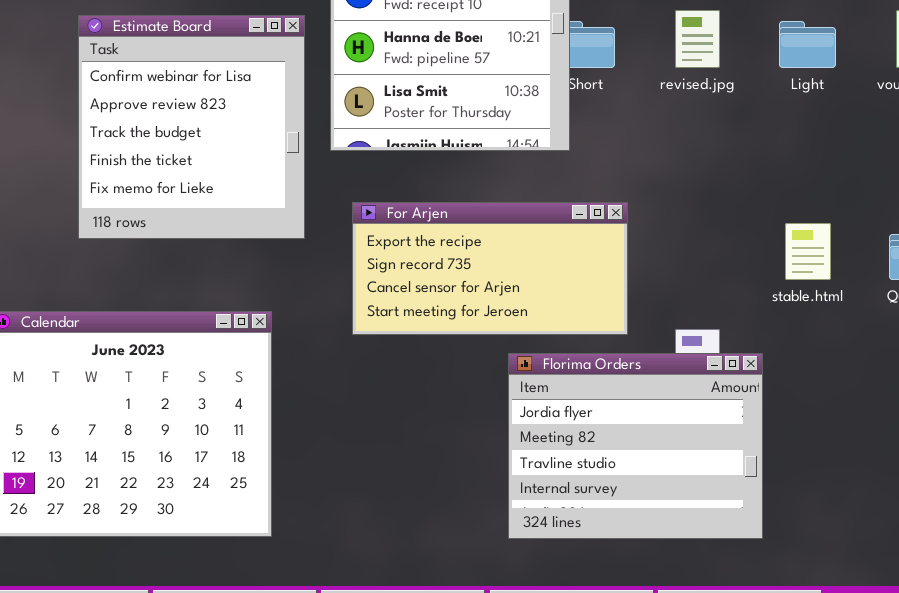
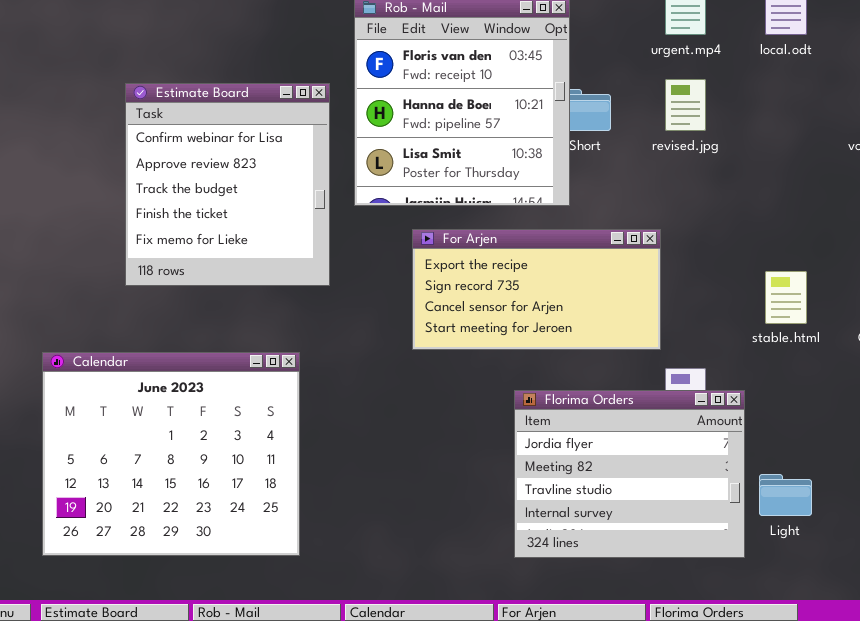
Light: [779,21,836,68] -> [759,474,812,516], moved
For Arjen: [352,202,628,335] -> [412,229,661,350], moved

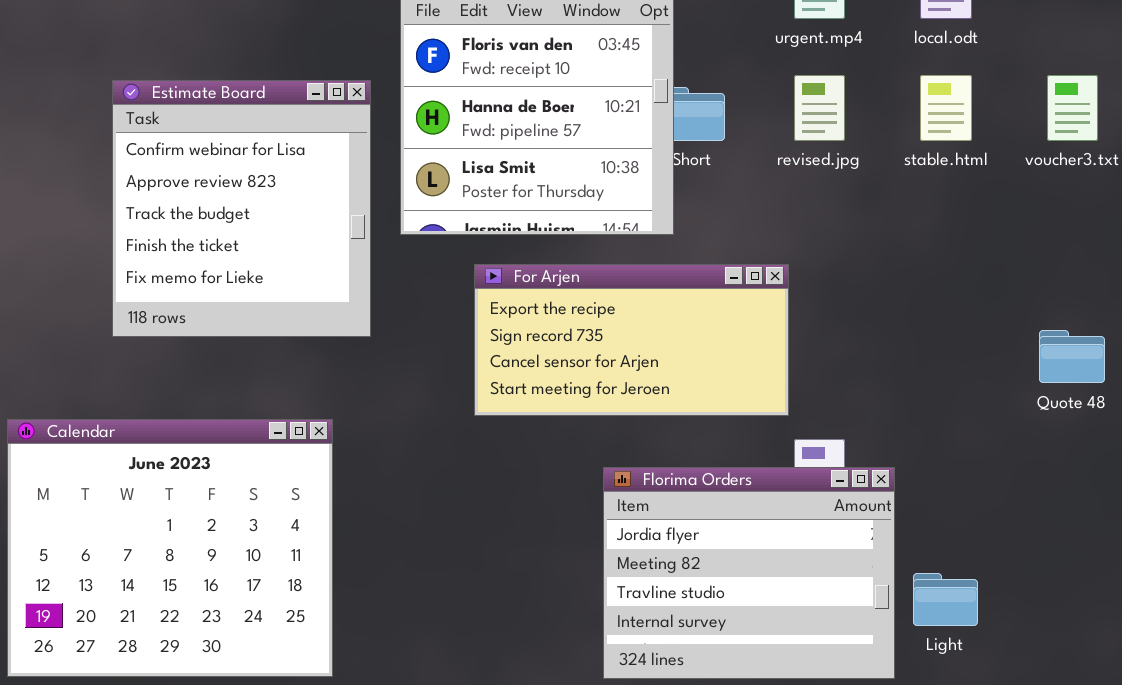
stable.html: [765,271,807,324] -> [920,75,972,141], moved

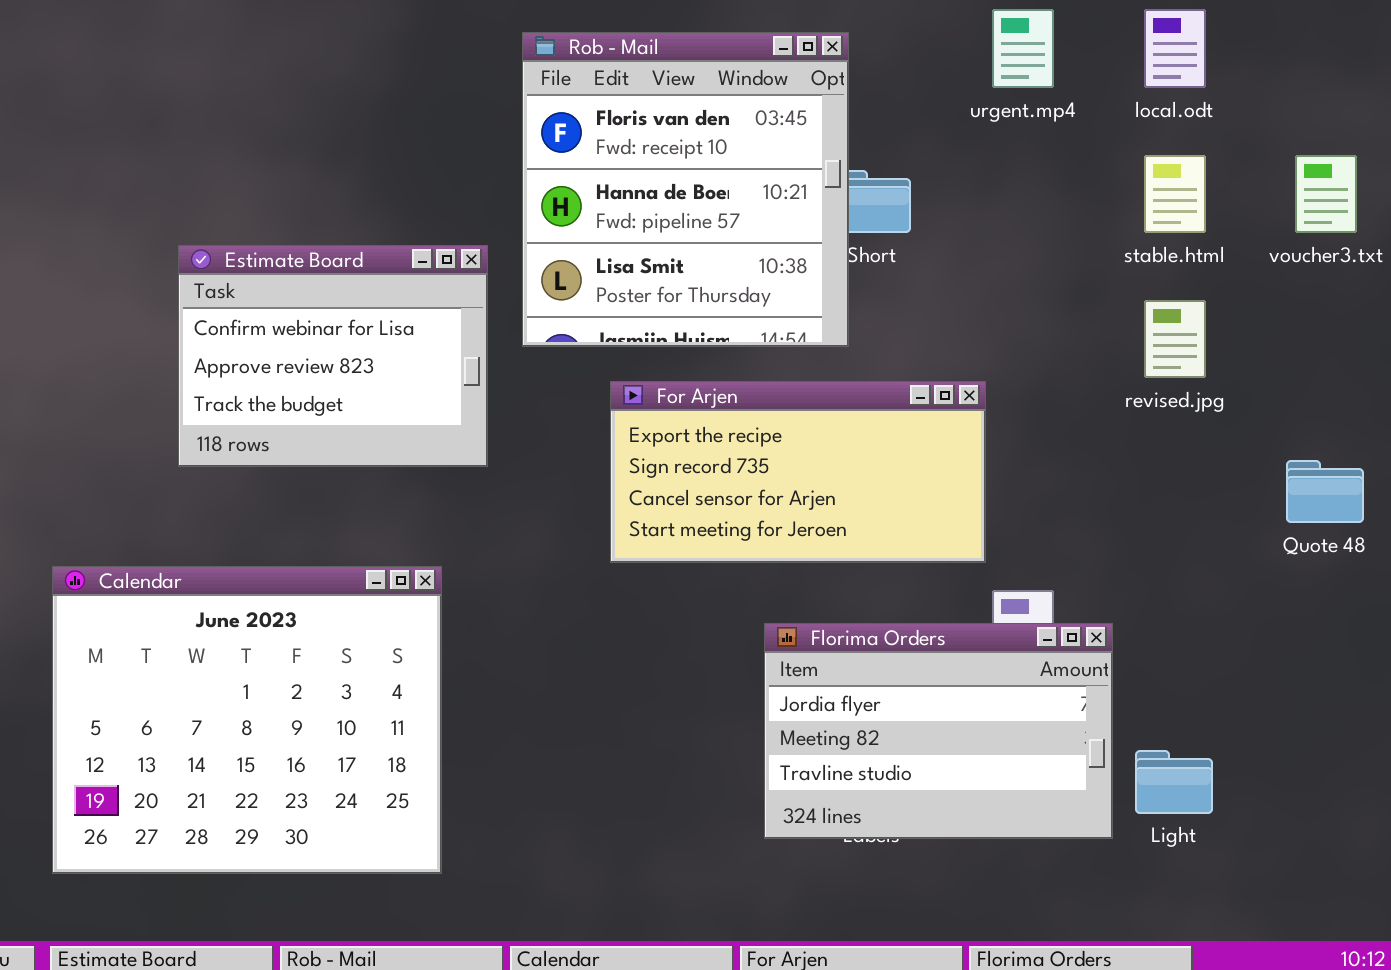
revised.jpg: [794,75,845,141] -> [1144,300,1206,378], moved
Estimate Board: [112,80,371,337] -> [178,245,488,467], resized
Florima Orders: [603,467,895,679] -> [764,623,1113,839], resized

